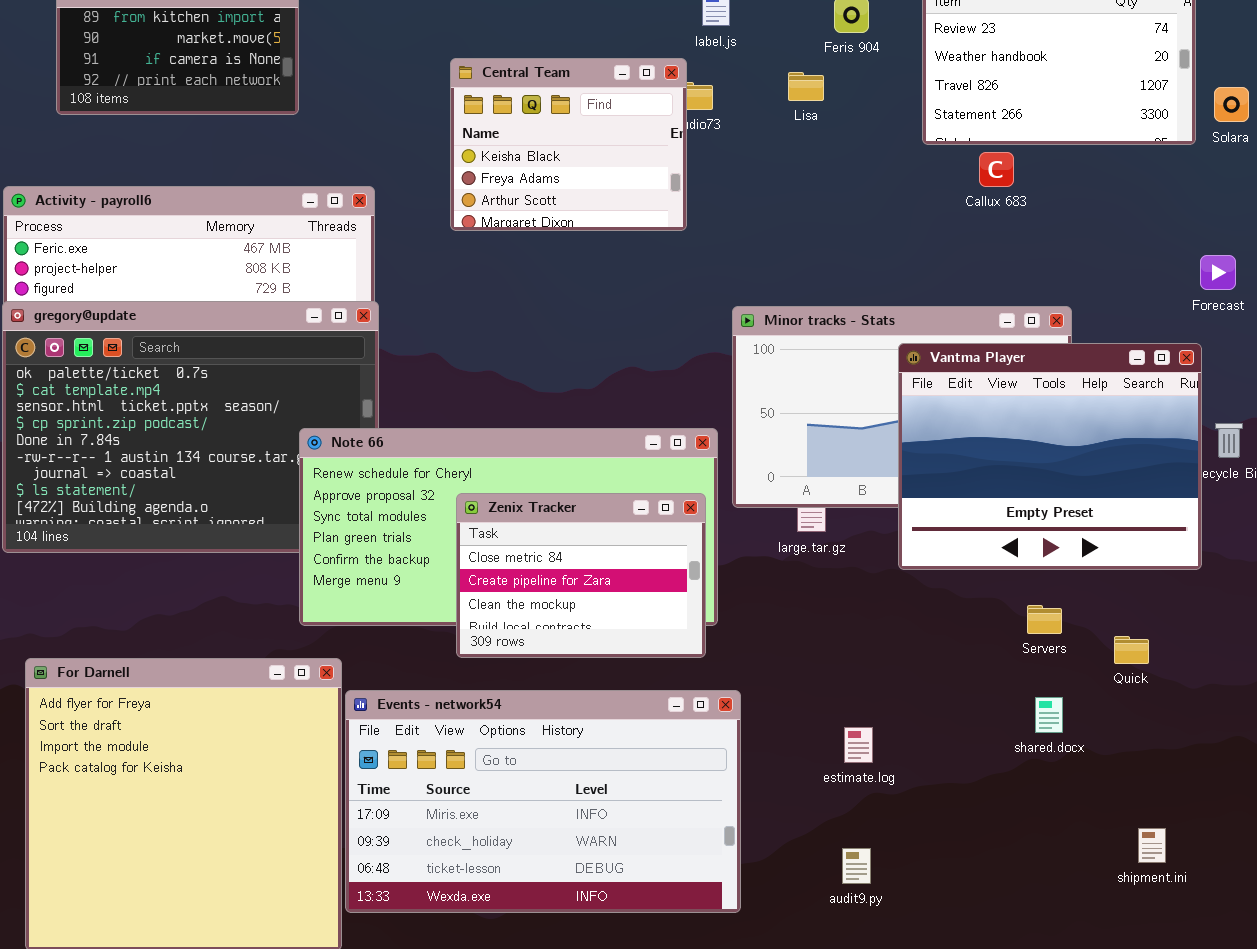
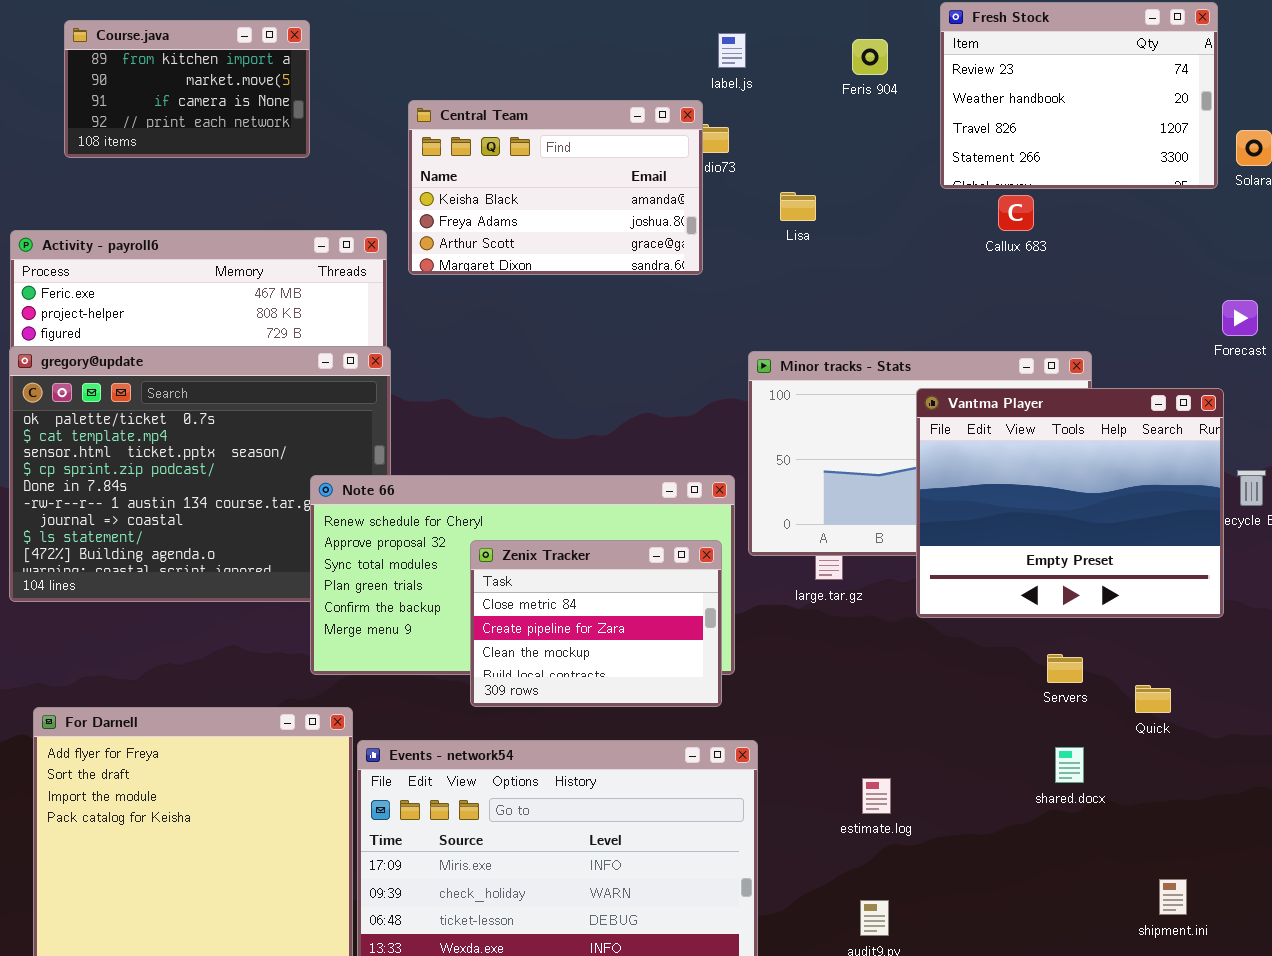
Central Team: [450,58,687,231] -> [408,100,703,275], resized
Lisa: [788,72,824,101] -> [780,192,816,221], moved

